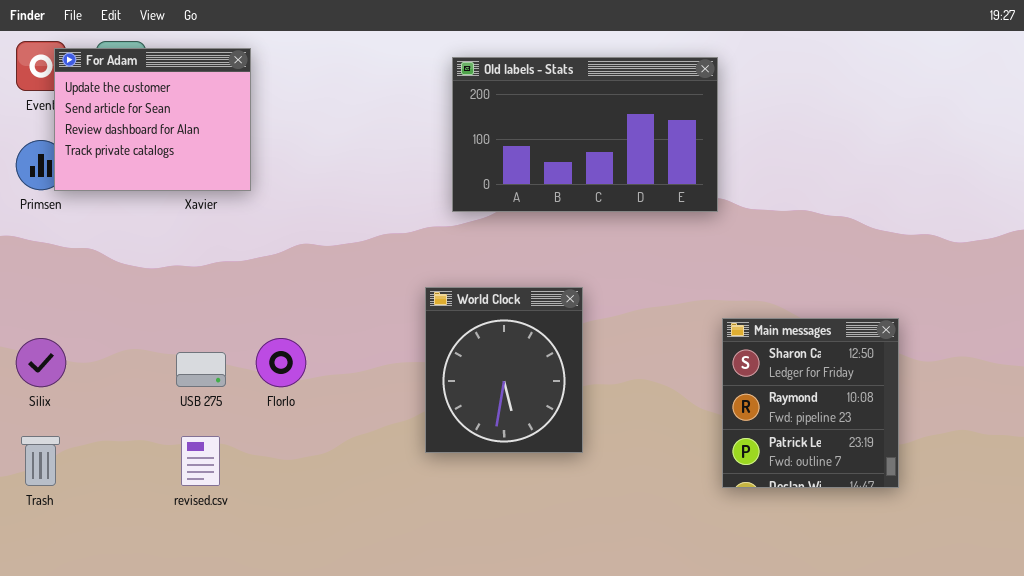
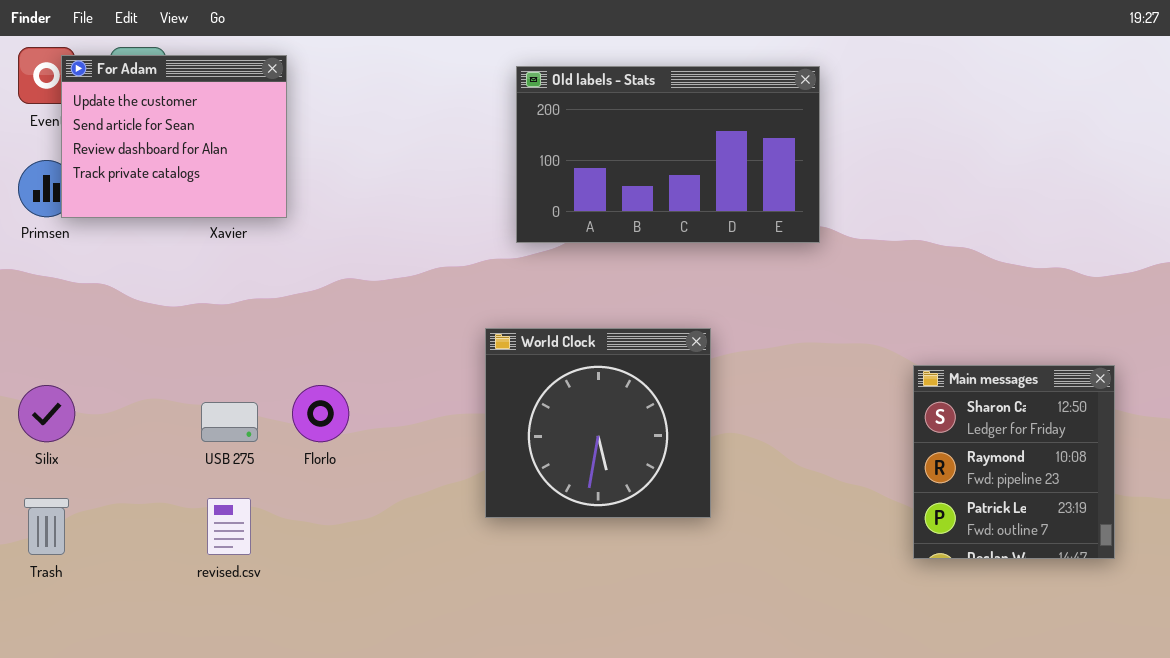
World Clock: [425,287,583,453] -> [485,328,711,518], resized
Main messages: [722,318,899,488] -> [913,365,1115,559], moved

